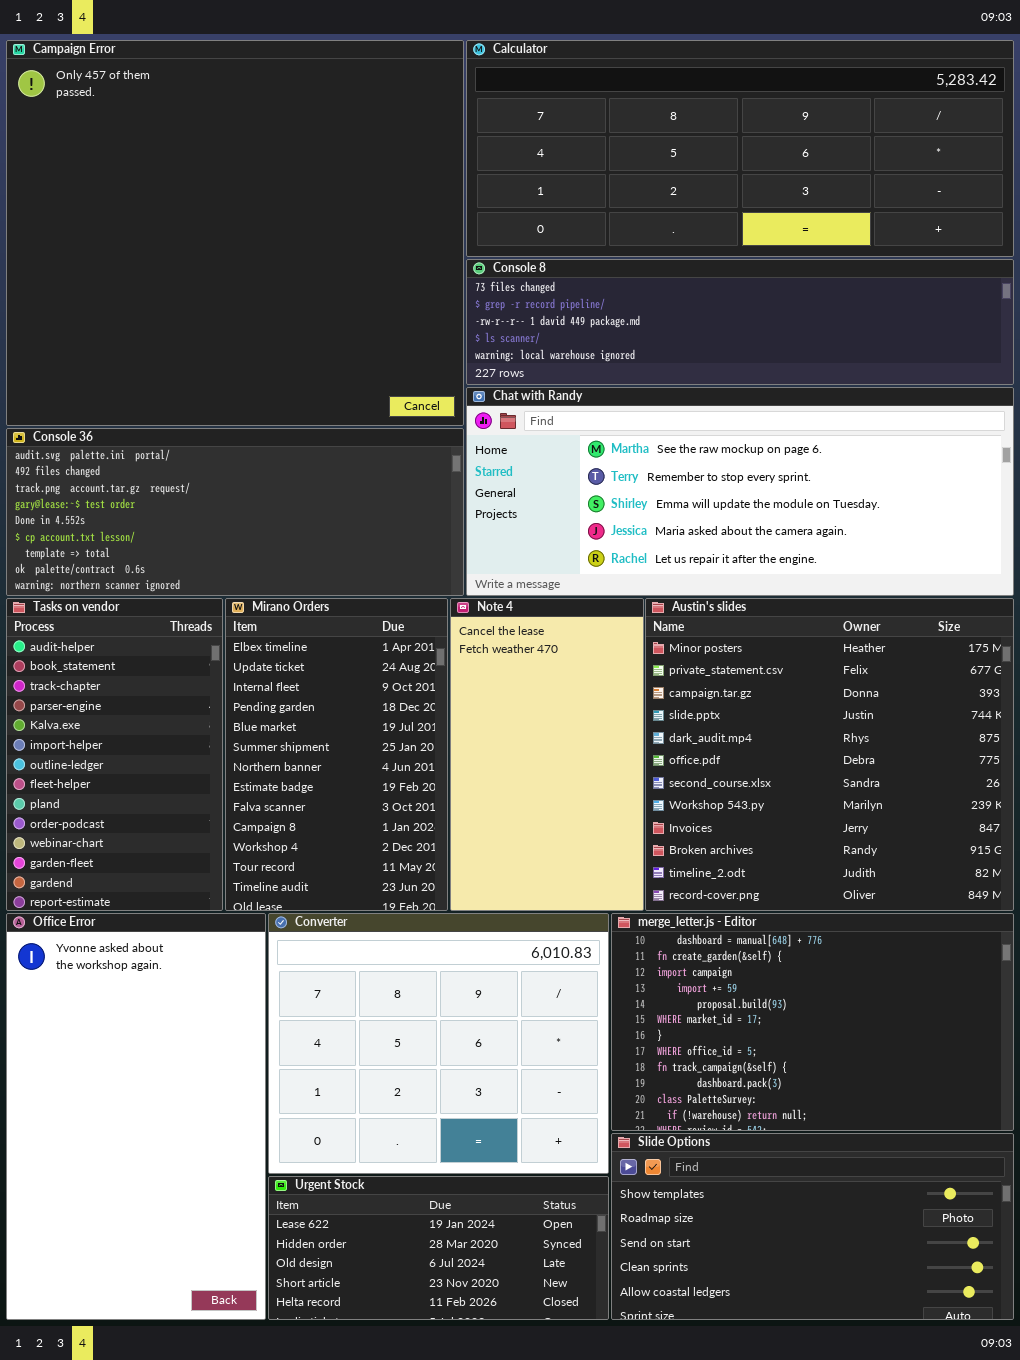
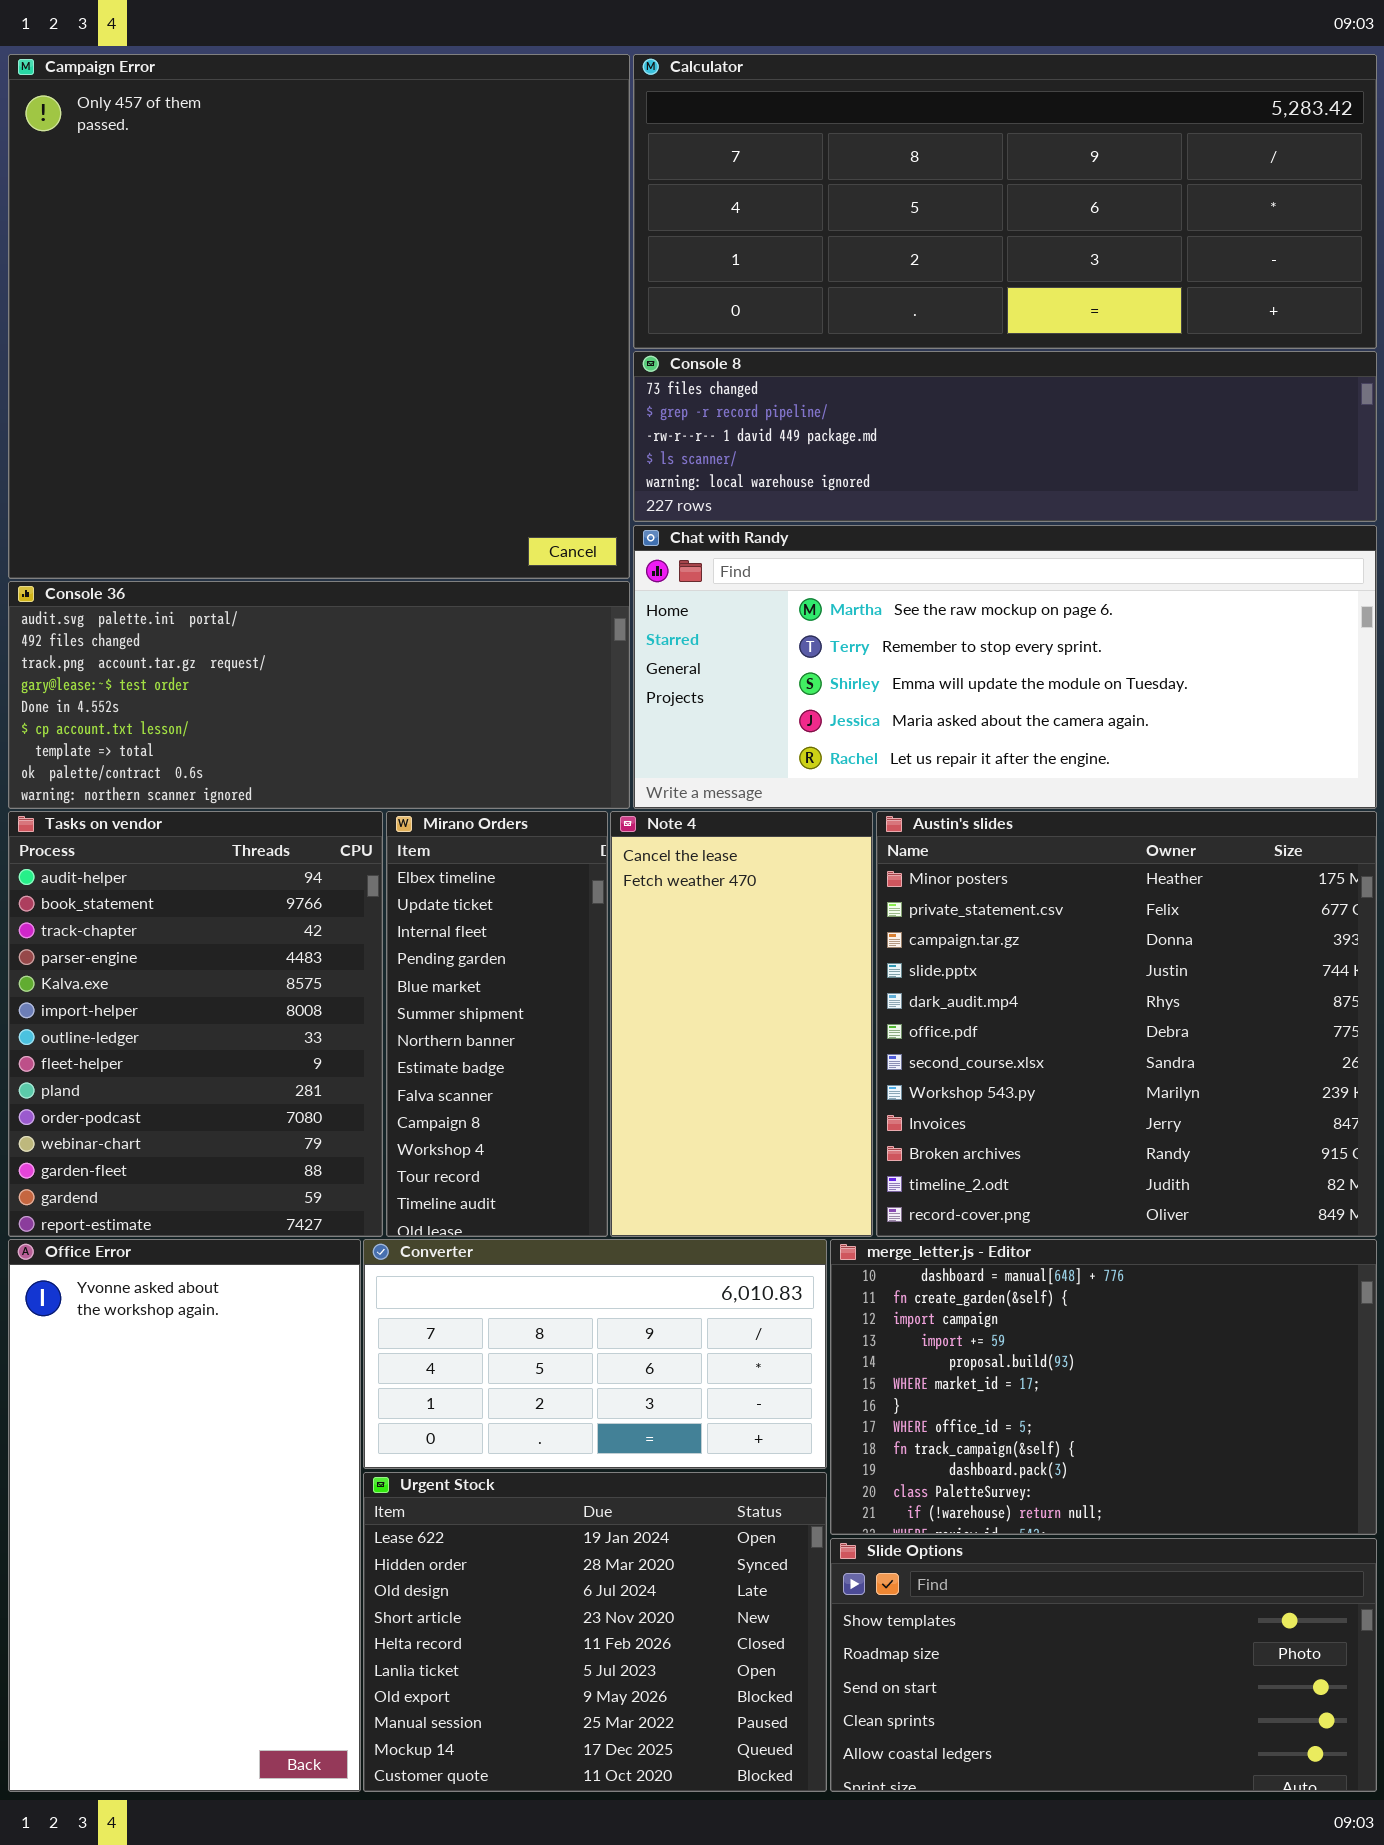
Tasks on vendor: [6,598,223,911] -> [8,811,383,1237], resized
Mirano Orders: [225,598,448,911] -> [386,811,608,1237], resized
Converter: [268,913,609,1174] -> [363,1239,827,1469], resized
Urgent Stock: [268,1176,609,1320] -> [363,1472,827,1792], resized

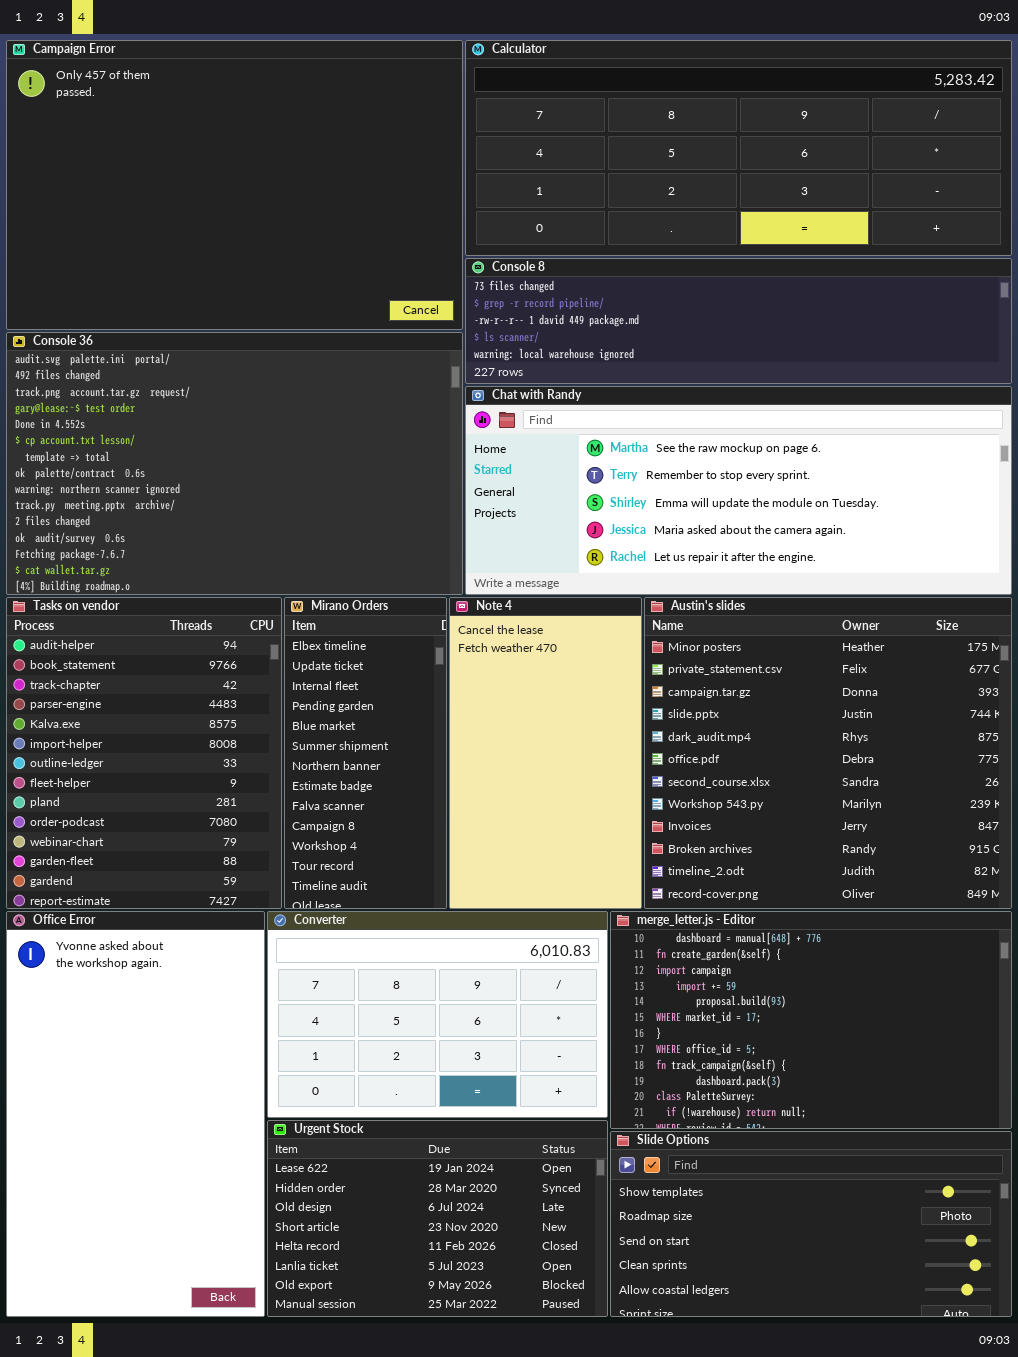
Campaign Error: [8,54,630,579] -> [6,40,463,330], resized
Console 36: [8,581,630,809] -> [6,332,463,595], resized
Converter: [363,1239,827,1469] -> [267,911,608,1118], resized
Urgent Stock: [363,1472,827,1792] -> [267,1120,608,1317], resized

